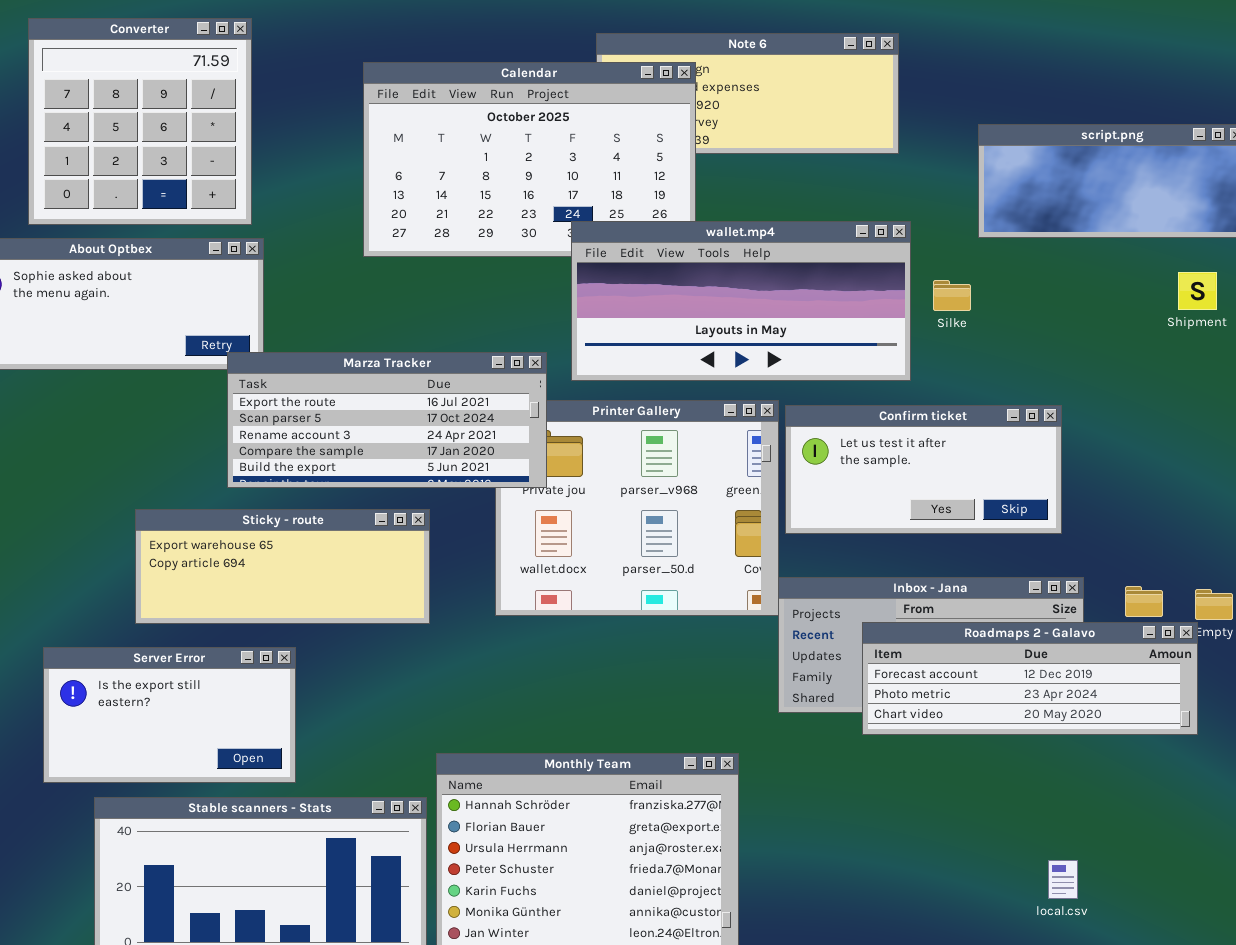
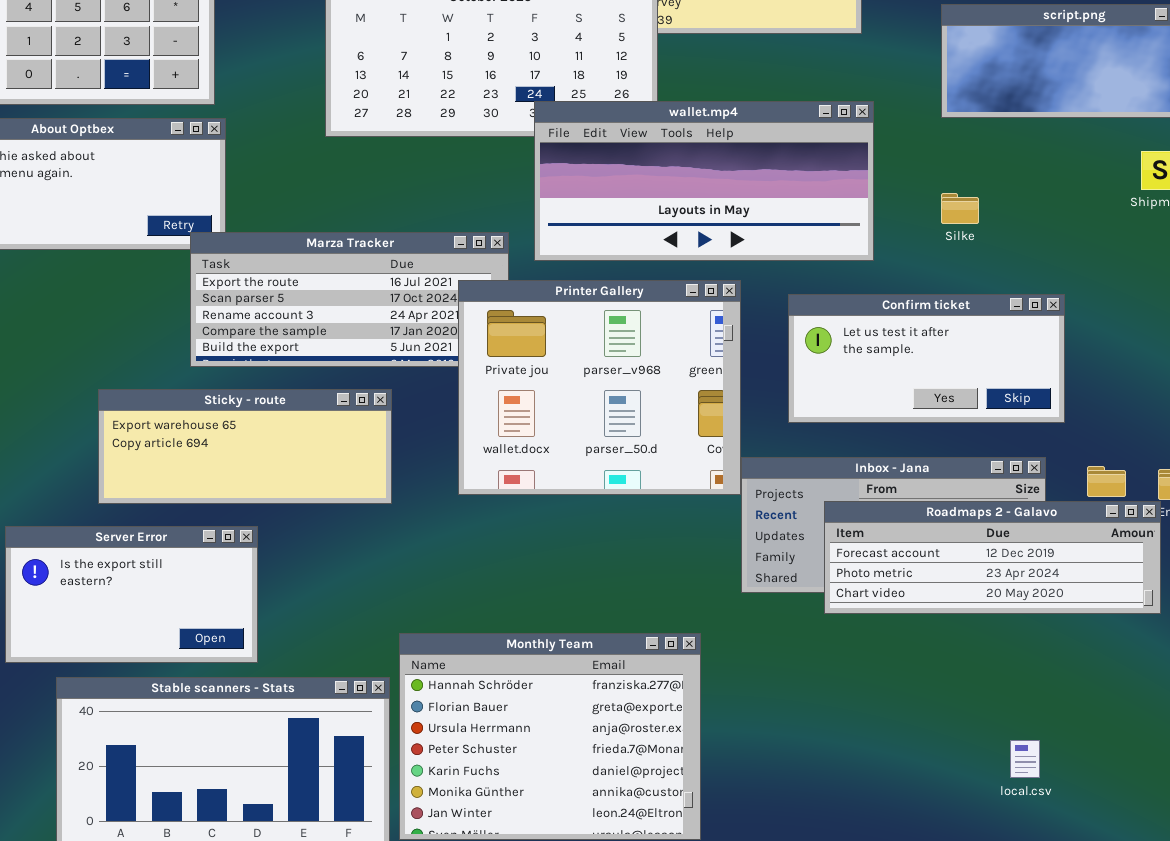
Silke: [933,280,971,311] -> [941,193,979,224], moved
Printer Gallery: [495,400,779,616] -> [458,280,741,495], raised
Confirm ticket: [785,405,1062,534] -> [788,294,1065,423], moved

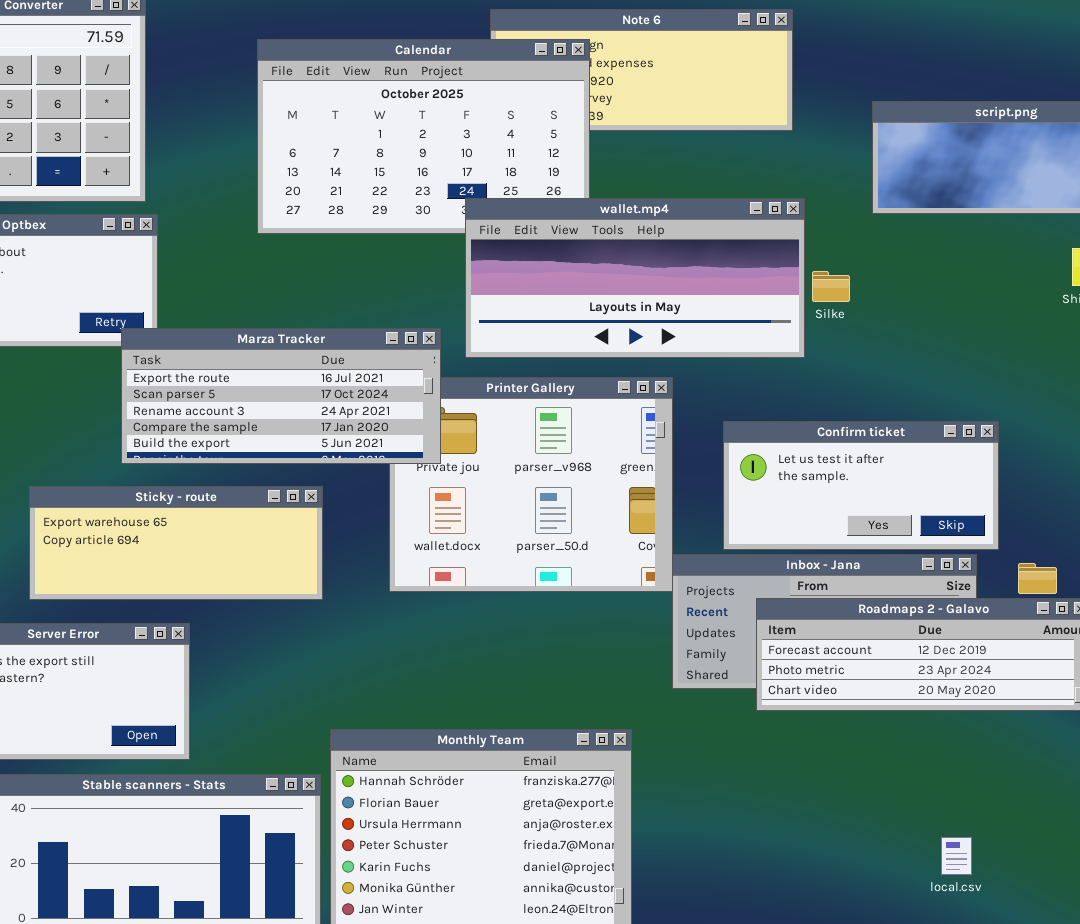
Silke: [941,193,979,224] -> [812,271,850,302], moved
Marza Tracker: [190,232,509,367] -> [121,328,441,464], raised
Confirm ticket: [788,294,1065,423] -> [723,421,999,550], moved

